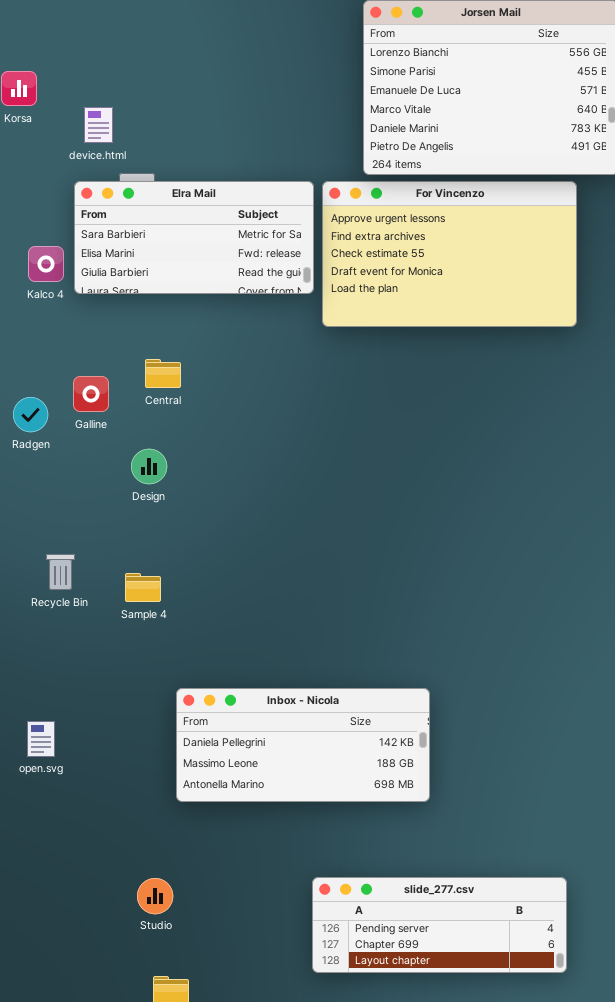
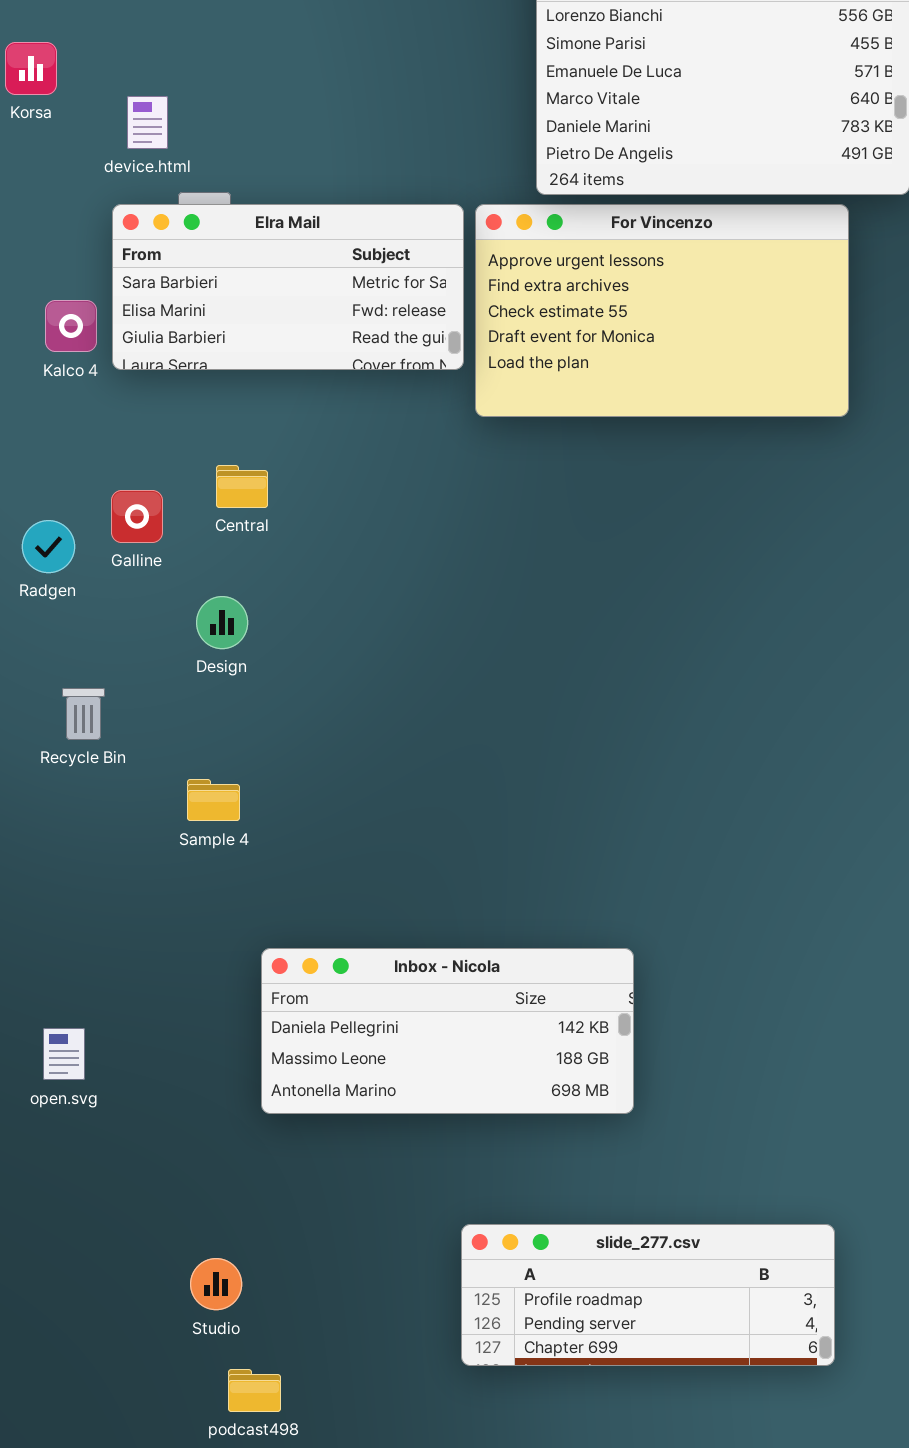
Recycle Bin: [46,554,75,590] -> [62,688,105,740], moved
open.svg: [27,721,55,757] -> [43,1028,85,1080], moved
slide_277.csv: [312,877,567,973] -> [461,1224,835,1366], scrolled up 1 row
Studio: [137,878,173,914] -> [190,1258,242,1310], moved

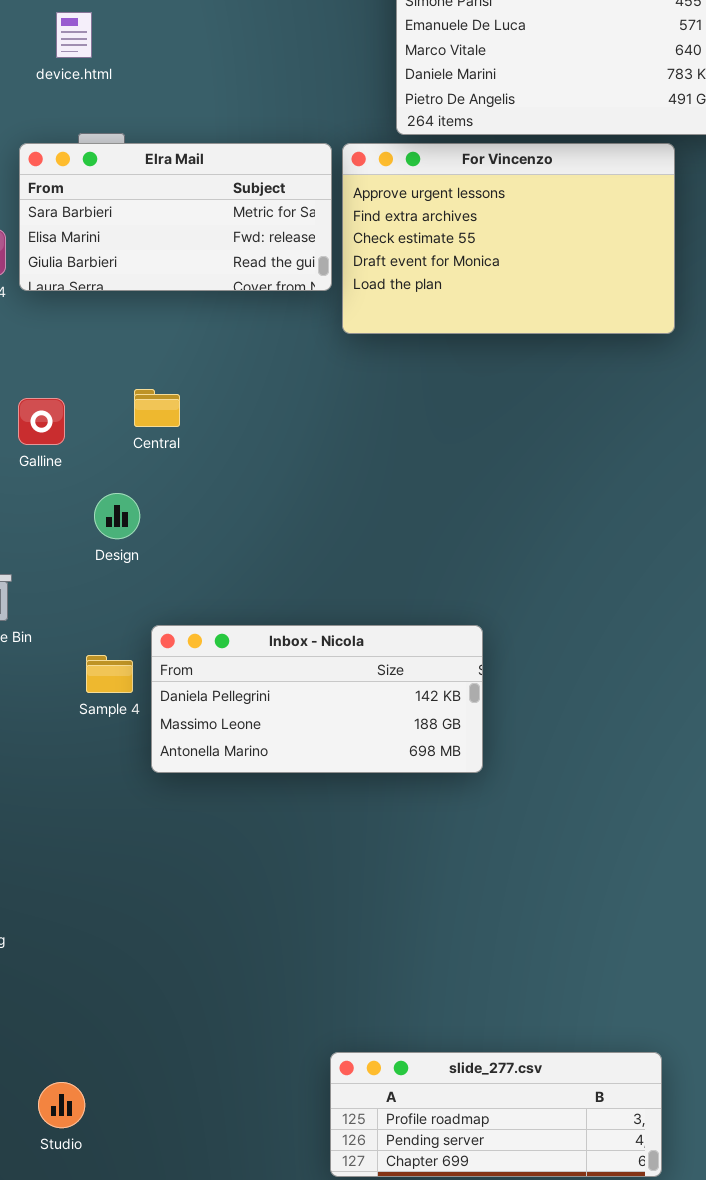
device.html: [127,96,168,149] -> [56,12,92,58], moved
Central: [216,465,268,508] -> [134,389,180,427], moved
Inbox - Nicola: [261,948,634,1114] -> [151,625,483,773], moved
Studio: [190,1258,242,1310] -> [38,1082,85,1128], moved

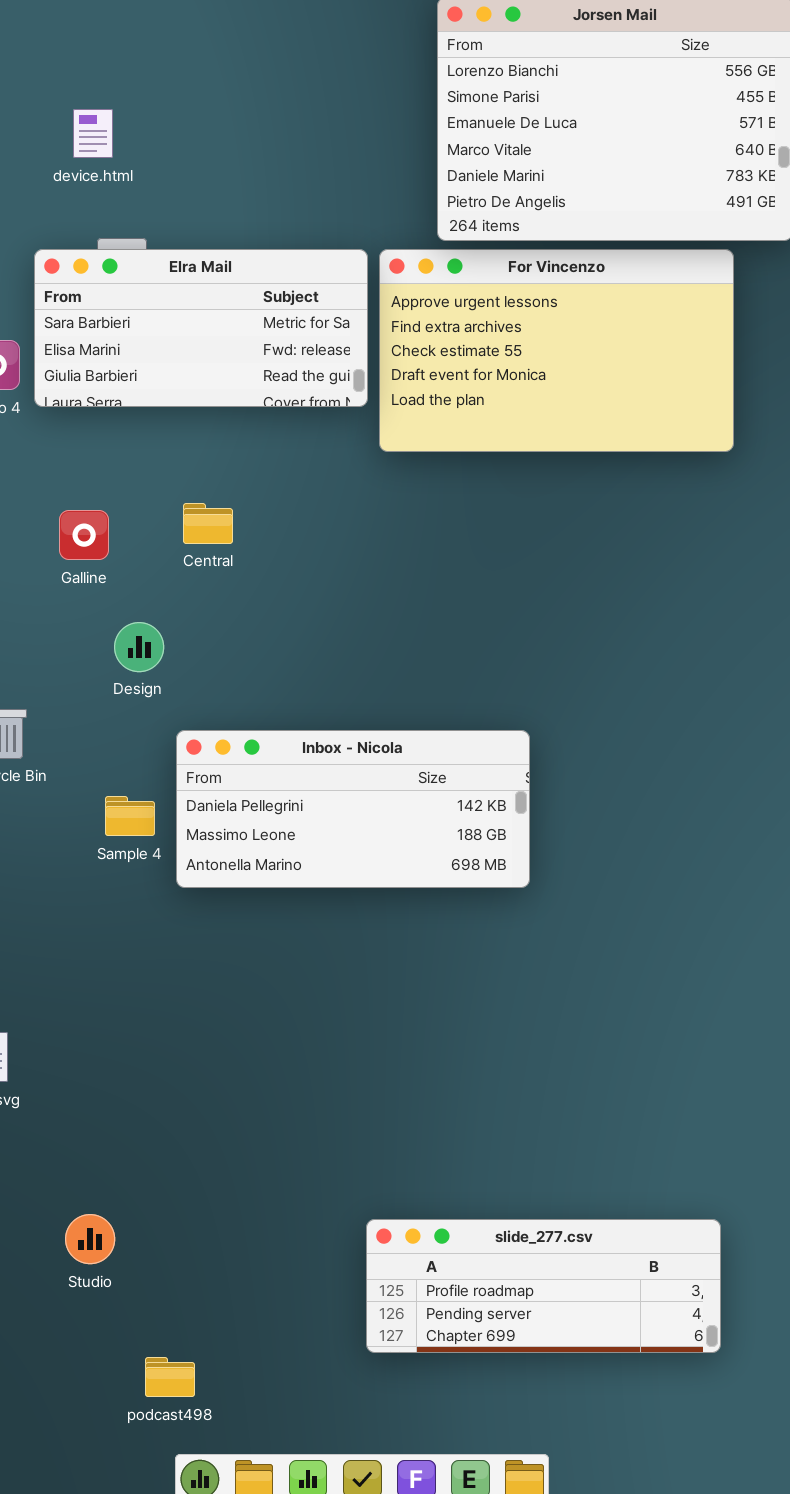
Central: [134,389,180,427] -> [183,503,233,544], moved
Galline: [18,398,65,445] -> [59,510,109,560], moved
Inbox - Nicola: [151,625,483,773] -> [176,730,530,888], moved
Studio: [38,1082,85,1128] -> [65,1214,115,1264], moved

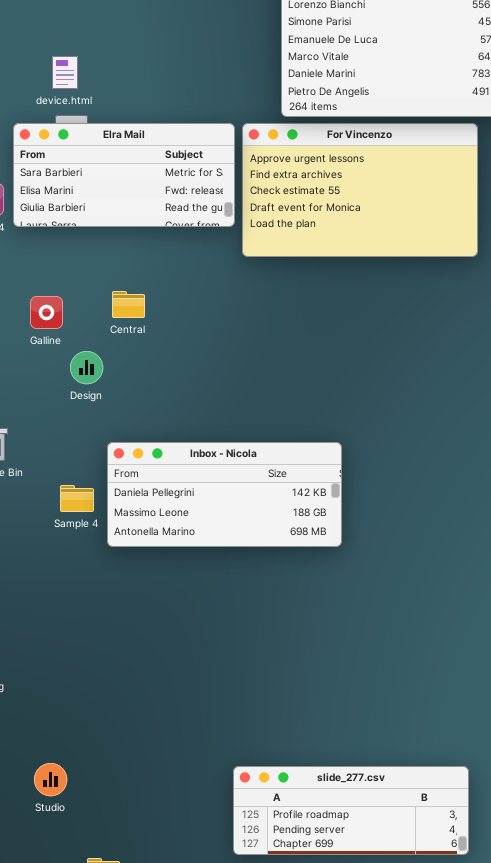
device.html: [73,109,113,158] -> [52,56,78,89], moved
Design: [114,622,164,672] -> [70,351,103,384], moved

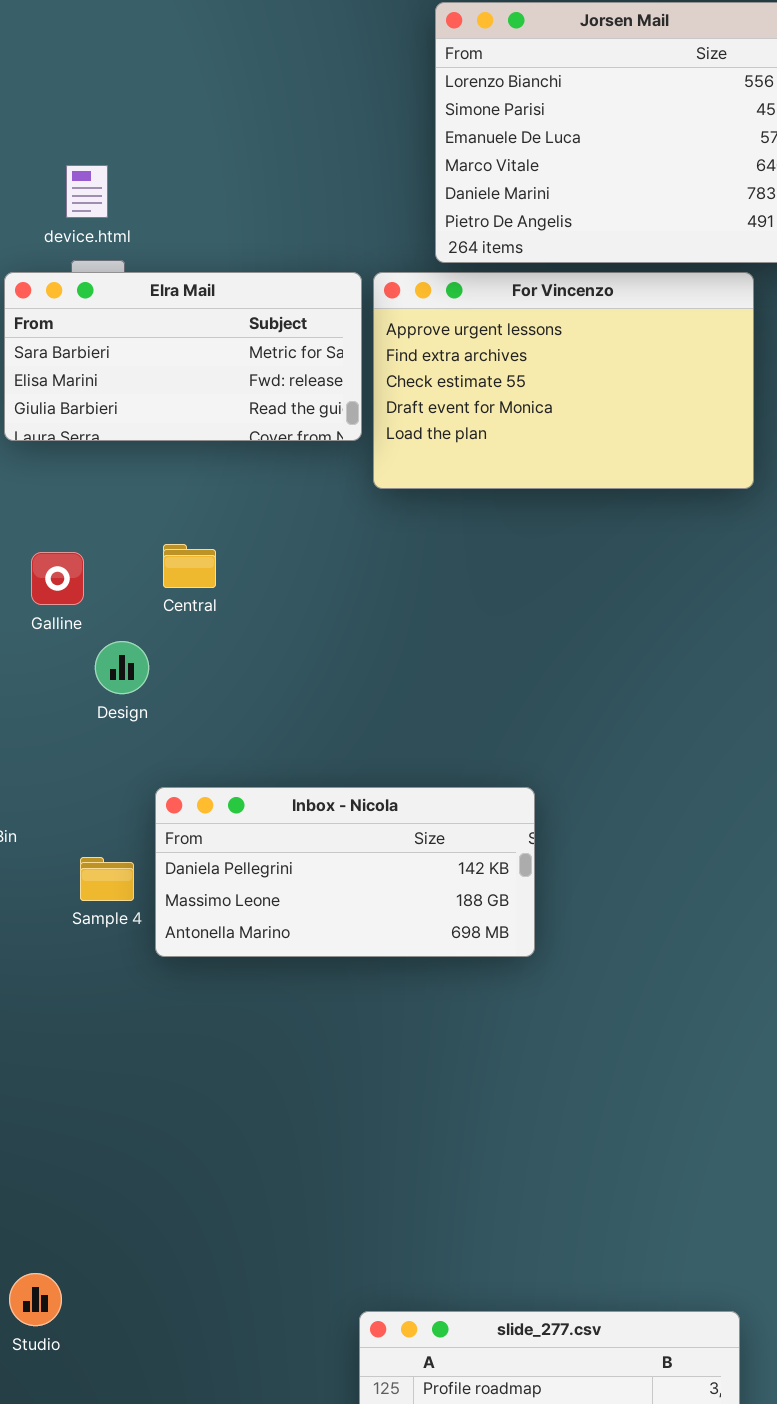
Studio: [34,763,67,796] -> [9,1273,62,1326], moved

